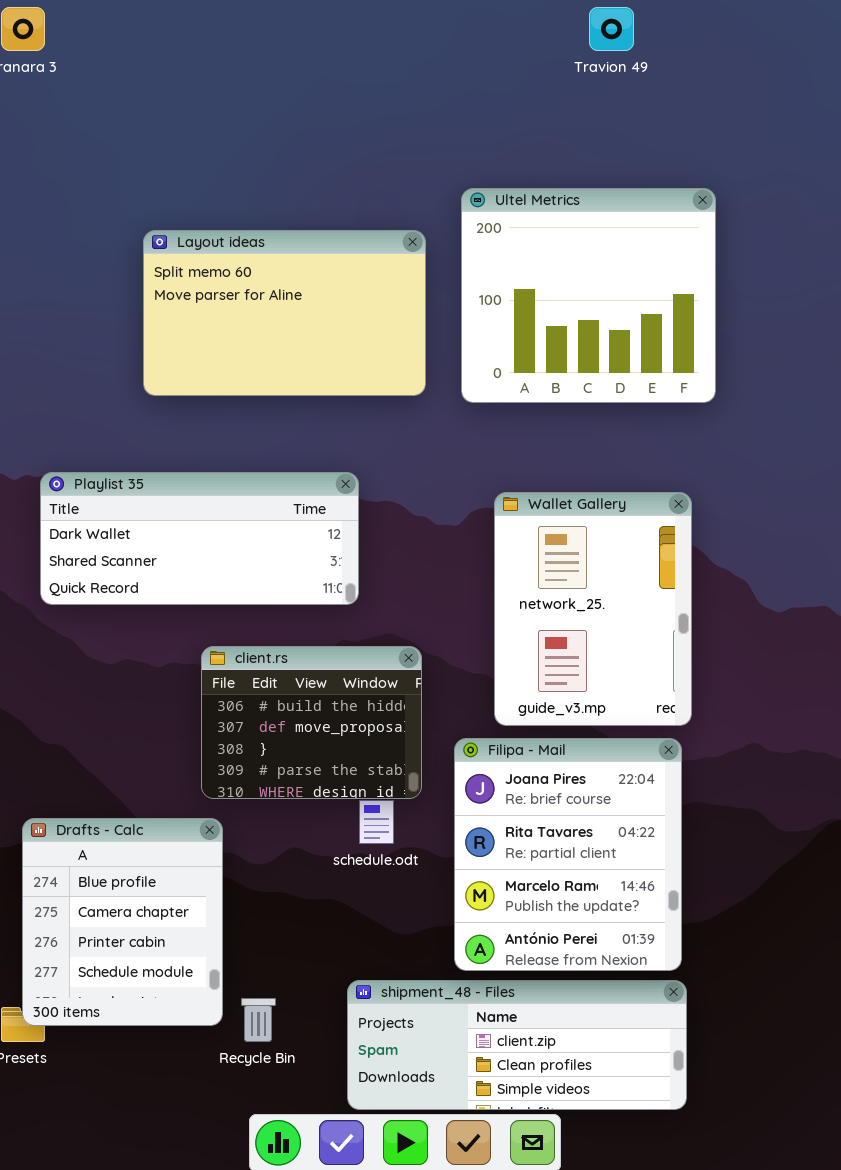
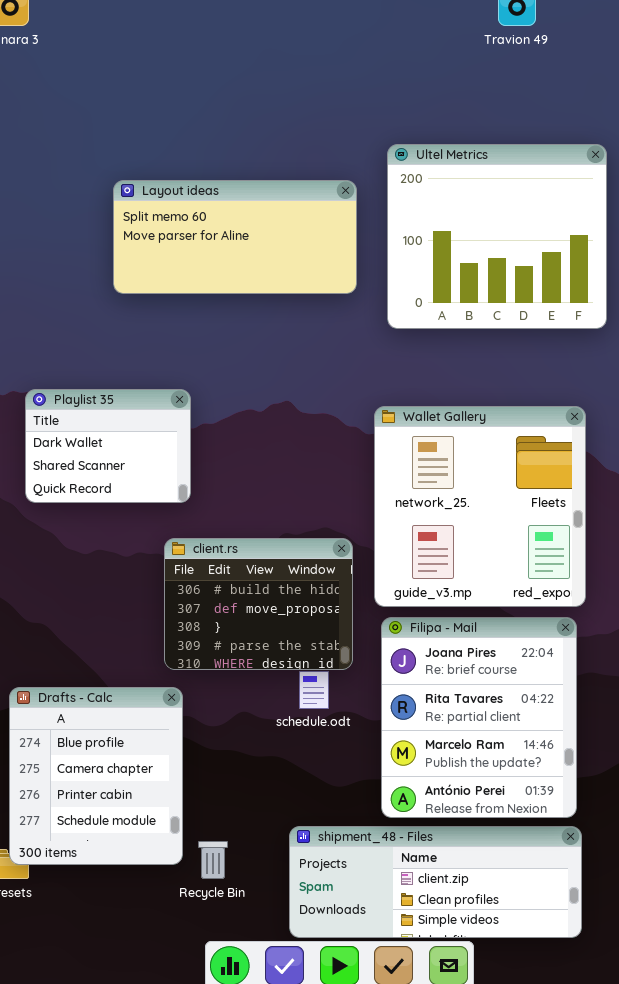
Layout ideas: [143,230,426,396] -> [113,180,357,294], resized
Playlist 35: [40,472,359,605] -> [25,389,191,503], resized
Wallet Gallery: [494,492,692,726] -> [374,406,586,607], resized

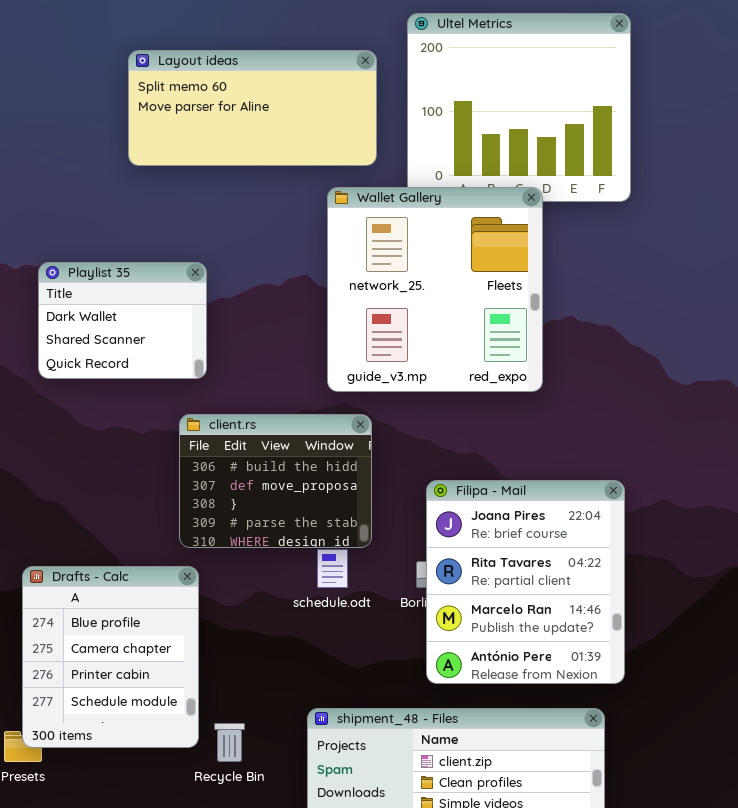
Wallet Gallery: [374,406,586,607] -> [327,187,543,392], moved
Filipa - Mail: [381,617,577,818] -> [426,480,625,684], moved

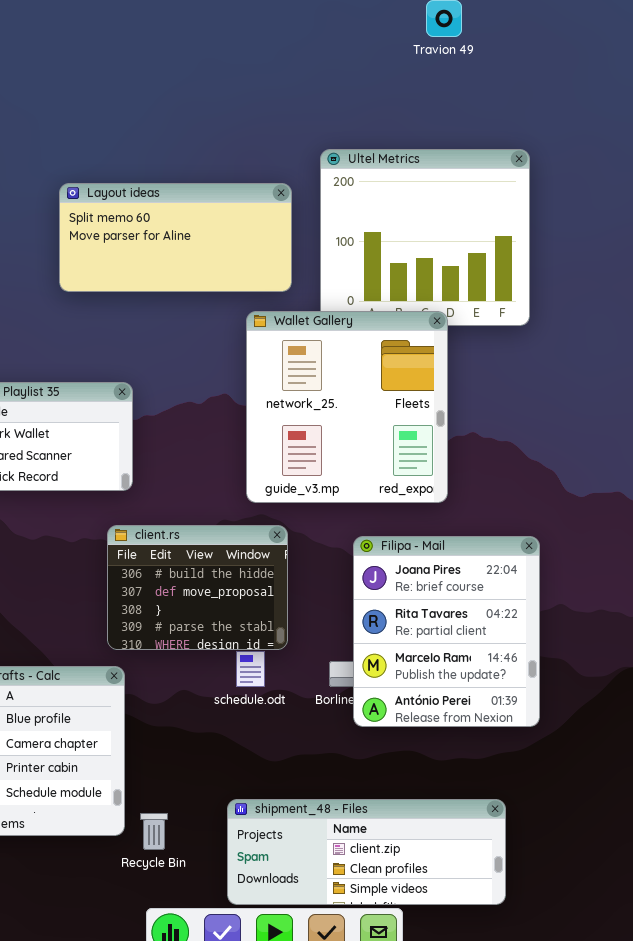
Filipa - Mail: [426,480,625,684] -> [353,536,540,727], moved

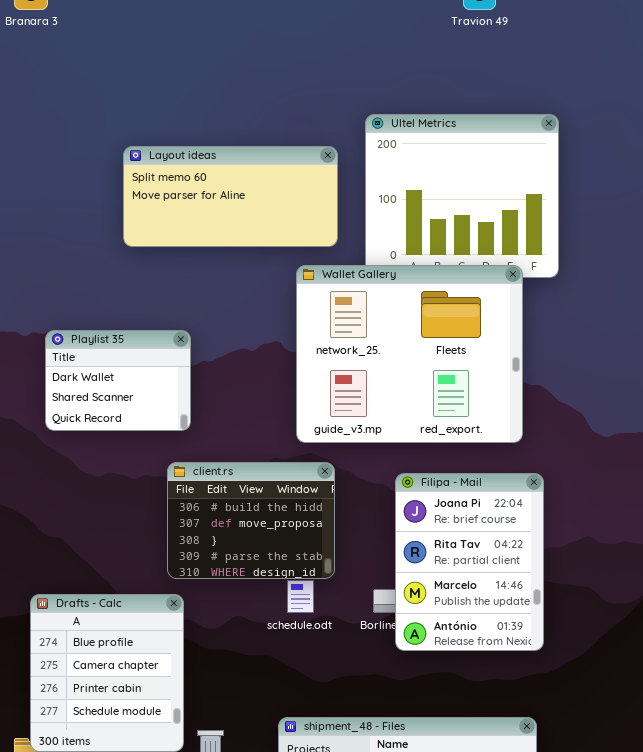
Wallet Gallery: [246,311,448,503] -> [296,265,523,443], resized
Filipa - Mail: [353,536,540,727] -> [395,473,544,651], resized

